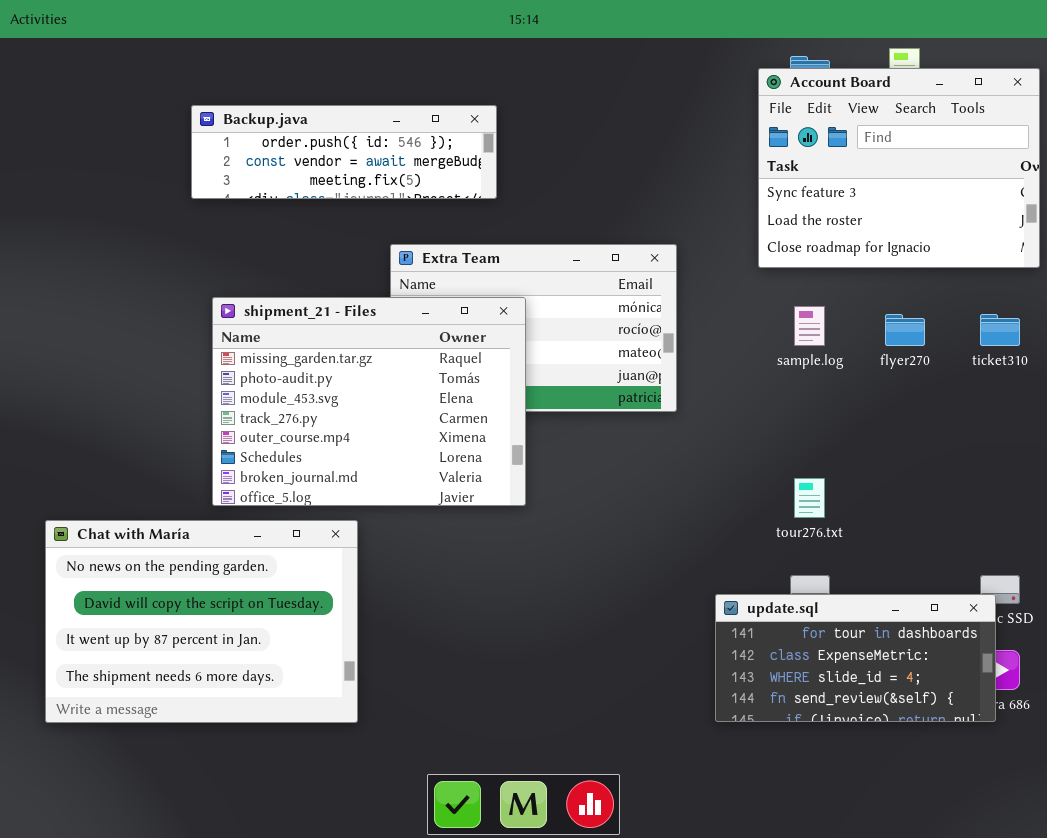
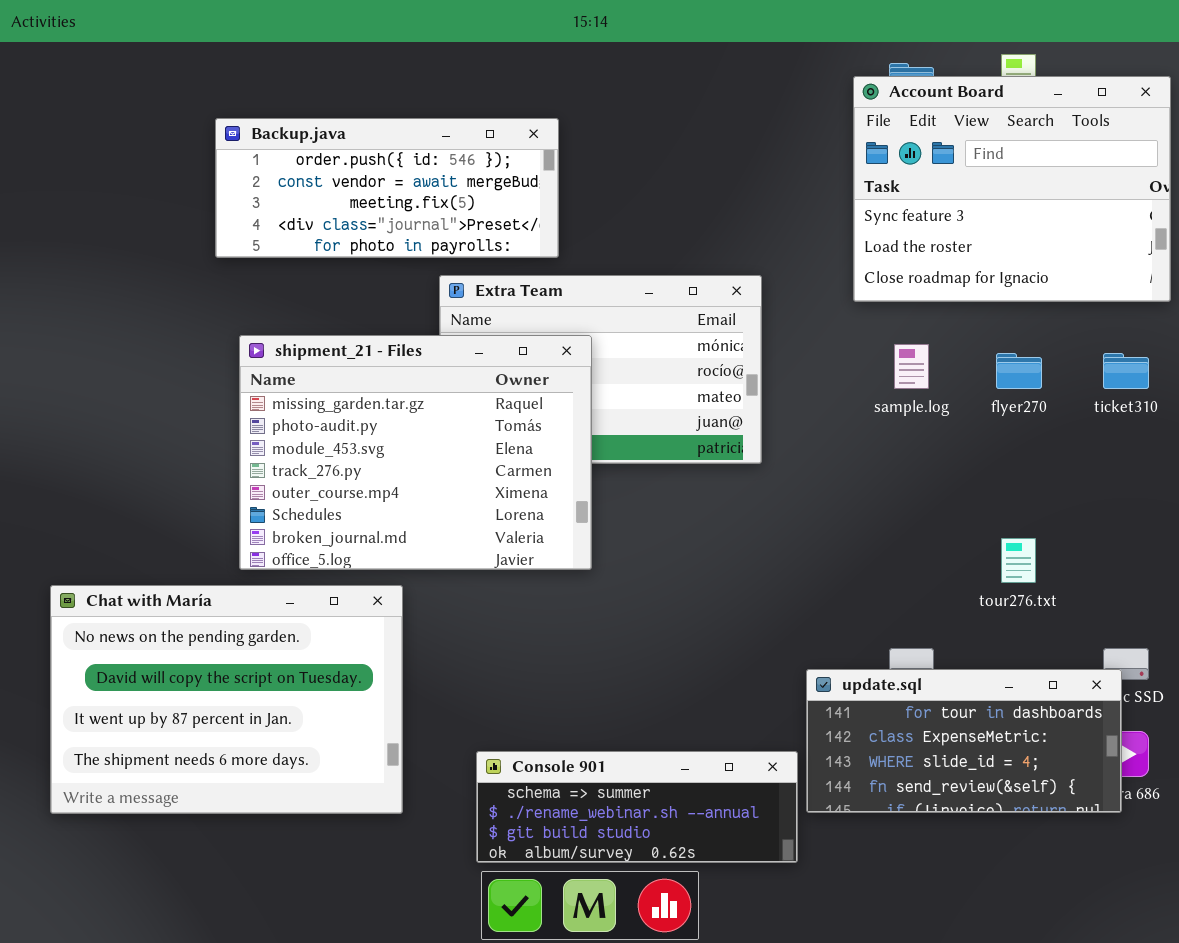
Backup.java: [191,105,497,199] -> [215,118,559,258], resized
tour276.txt: [794,478,825,518] -> [1001,538,1036,583], moved
Console 901: none -> [476,751,798,863], opened

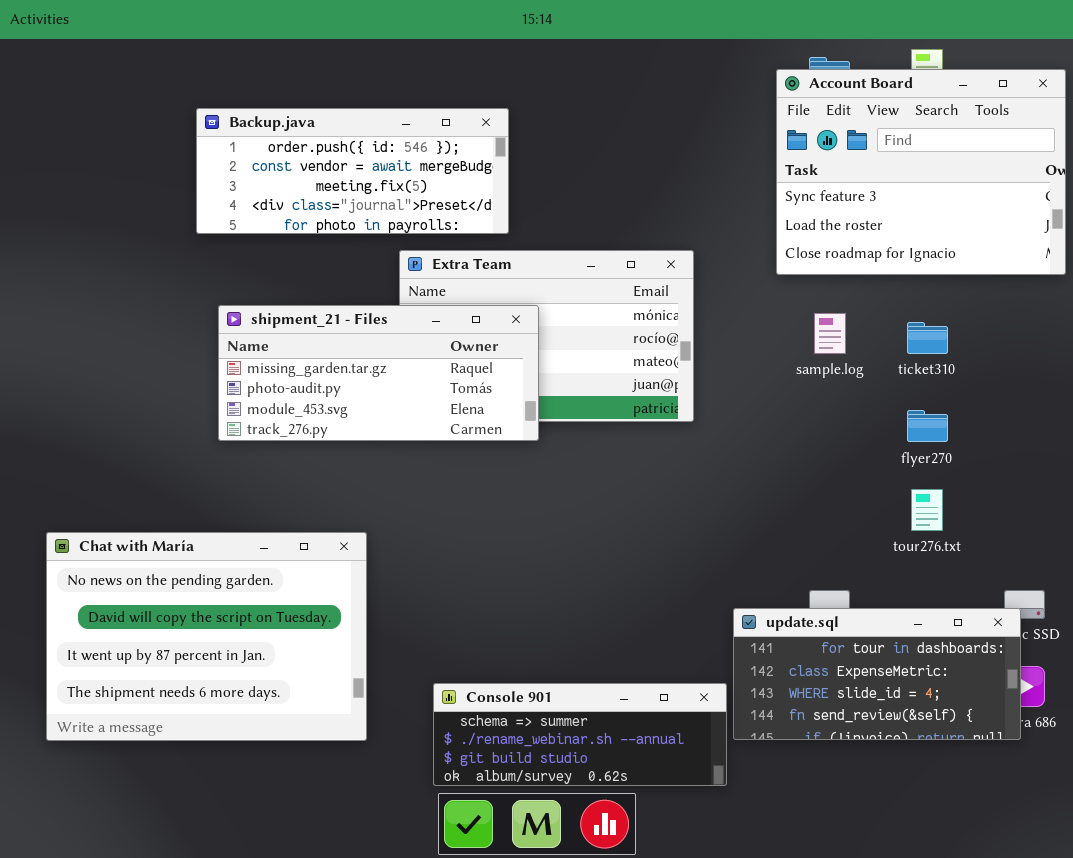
shipment_21 - Files: [239,335,592,570] -> [218,305,539,441], resized
flyer270: [996,353,1042,389] -> [907,410,948,442], moved
ticket310: [1103,353,1149,389] -> [907,322,948,354], moved

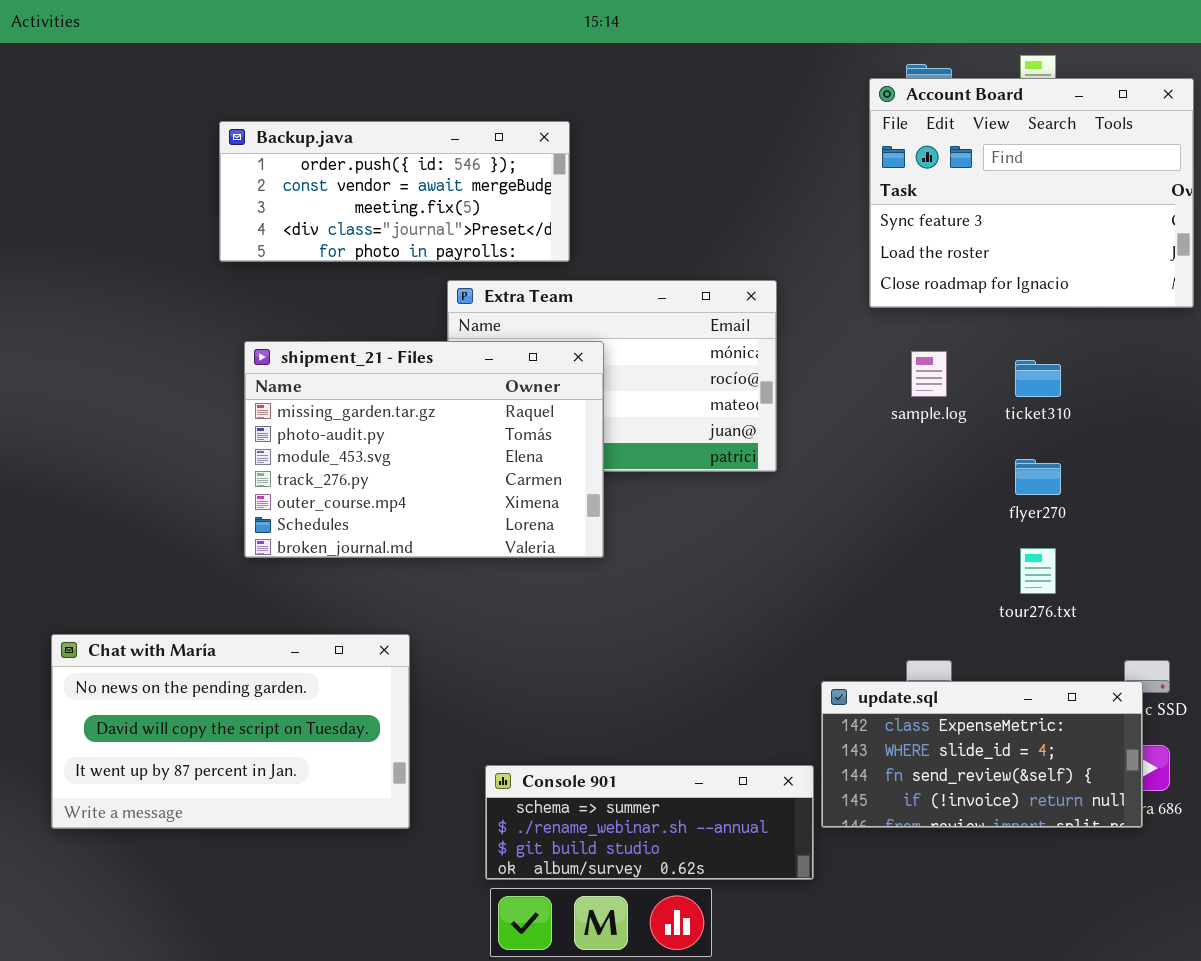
shipment_21 - Files: [218,305,539,441] -> [244,341,604,558], resized
Chat with María: [46,532,367,741] -> [51,634,410,829], resized
update.sql: [733,608,1021,740] -> [821,681,1143,828], scrolled down 1 row

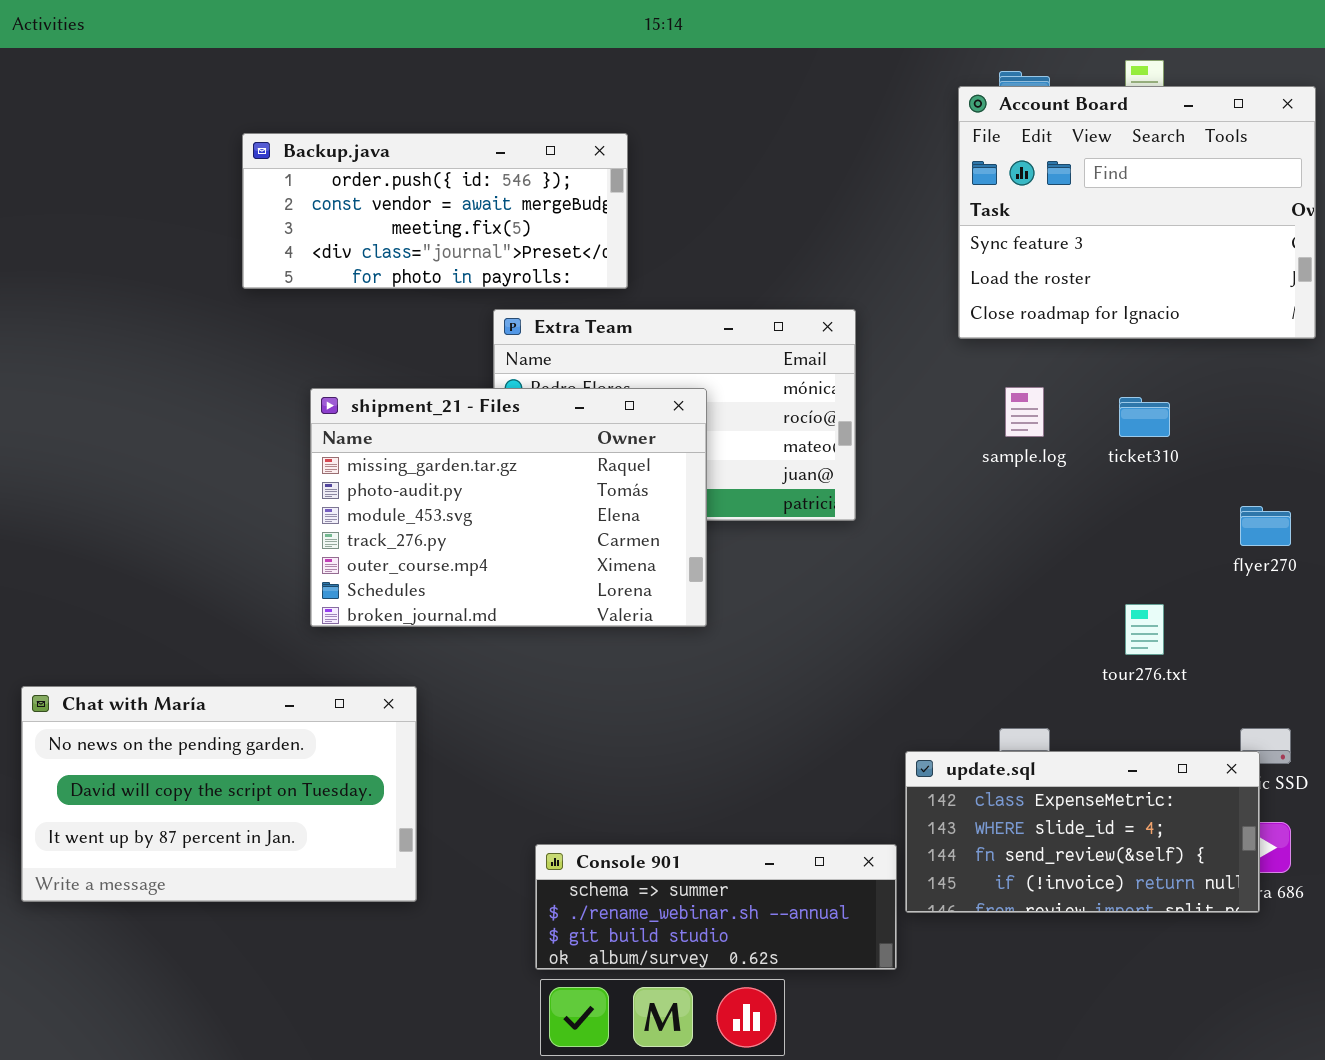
shipment_21 - Files: [244,341,604,558] -> [310,388,707,627], moved
flyer270: [1015,459,1061,495] -> [1240,506,1291,546], moved
Chat with María: [51,634,410,829] -> [21,686,417,902], moved

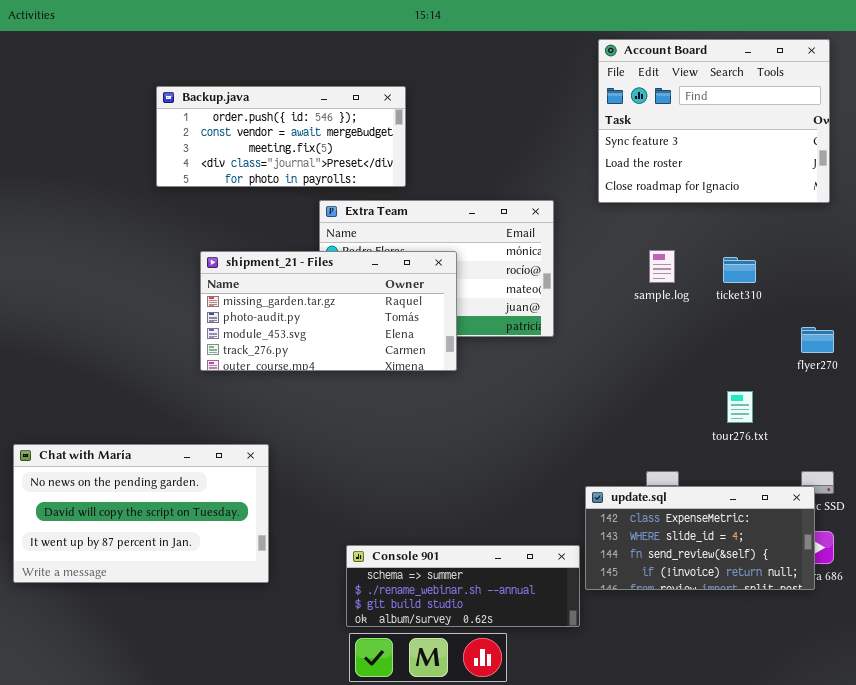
Account Board: [958,86,1316,339] -> [598,39,830,203], moved
shipment_21 - Files: [310,388,707,627] -> [200,251,457,371], resized

